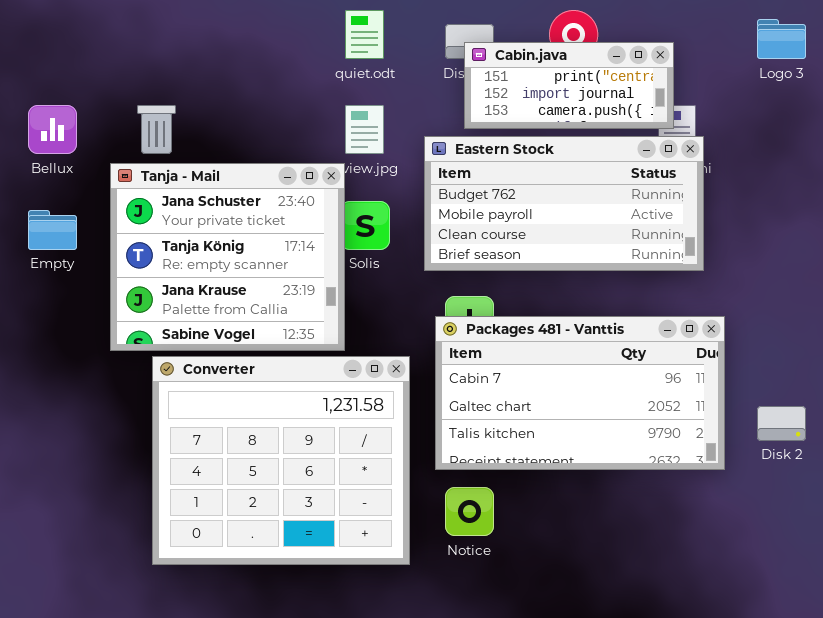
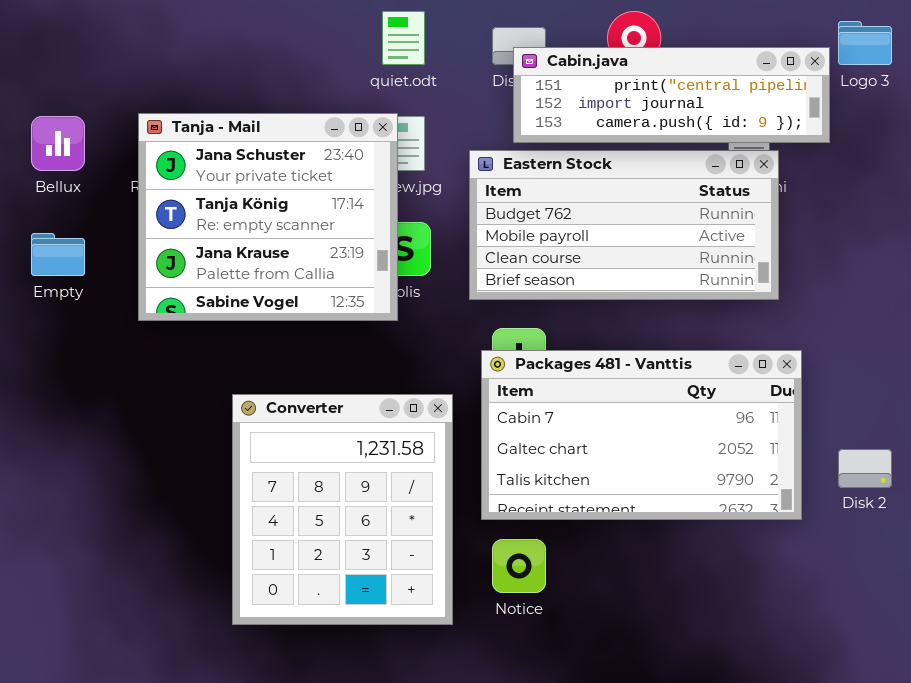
Cabin.java: [464,42,674,129] -> [513,47,830,143], resized
Tanja - Mail: [110,163,345,351] -> [138,113,398,321], moved
Converter: [152,356,410,565] -> [232,394,453,625], resized

